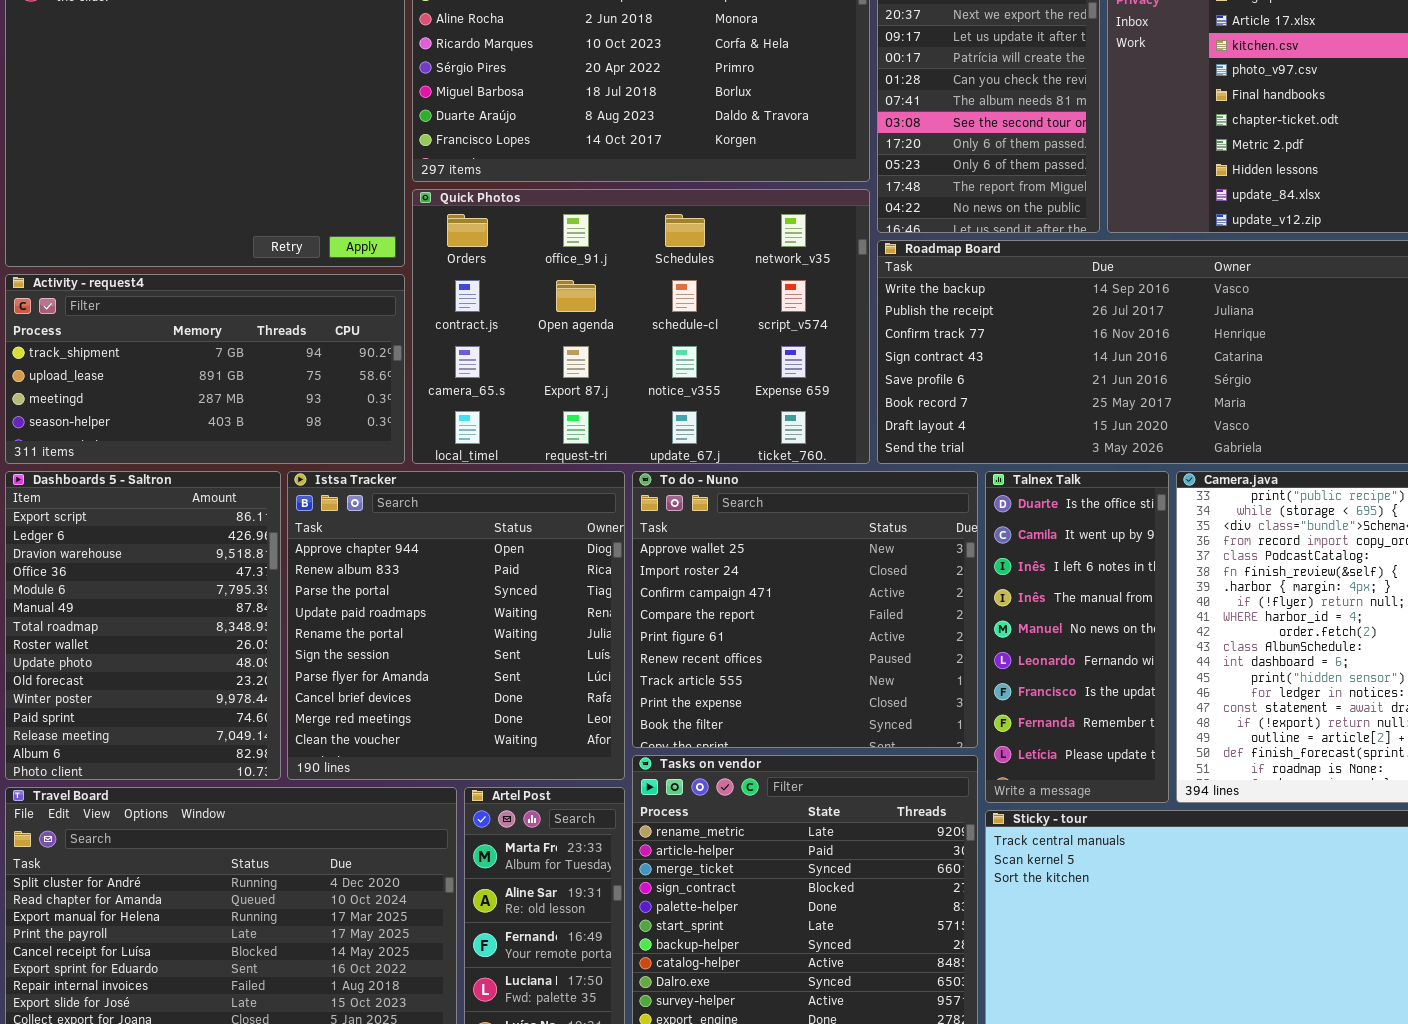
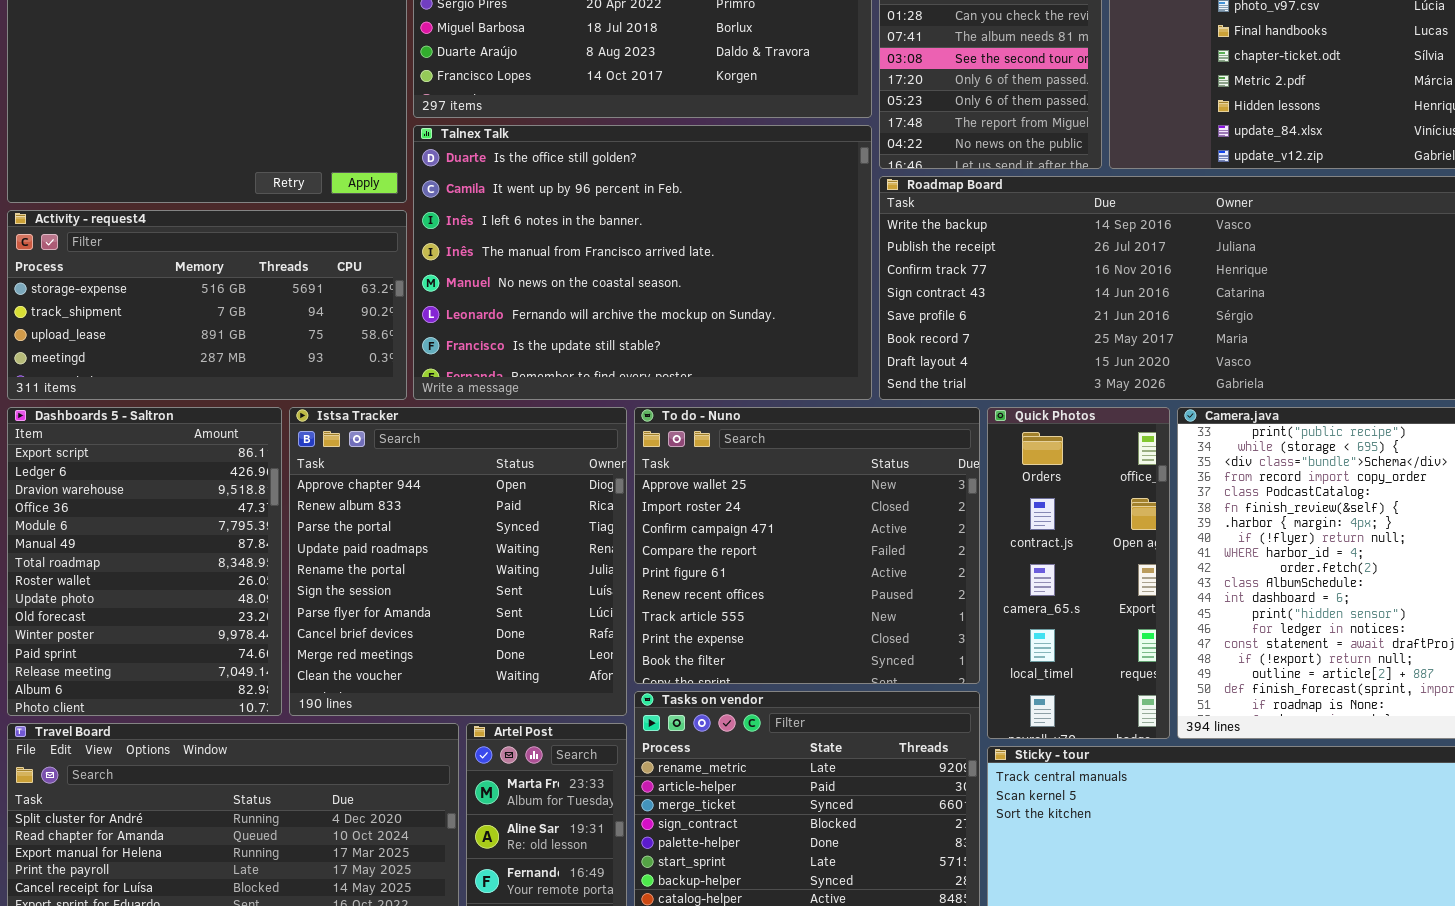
Quick Photos: [412,189,870,464] -> [987,407,1170,739], moved, resized
Activity - request4: [5,274,405,464] -> [7,210,407,400], scrolled up 1 row
Talnex Talk: [985,471,1169,803] -> [413,125,872,400], moved, resized

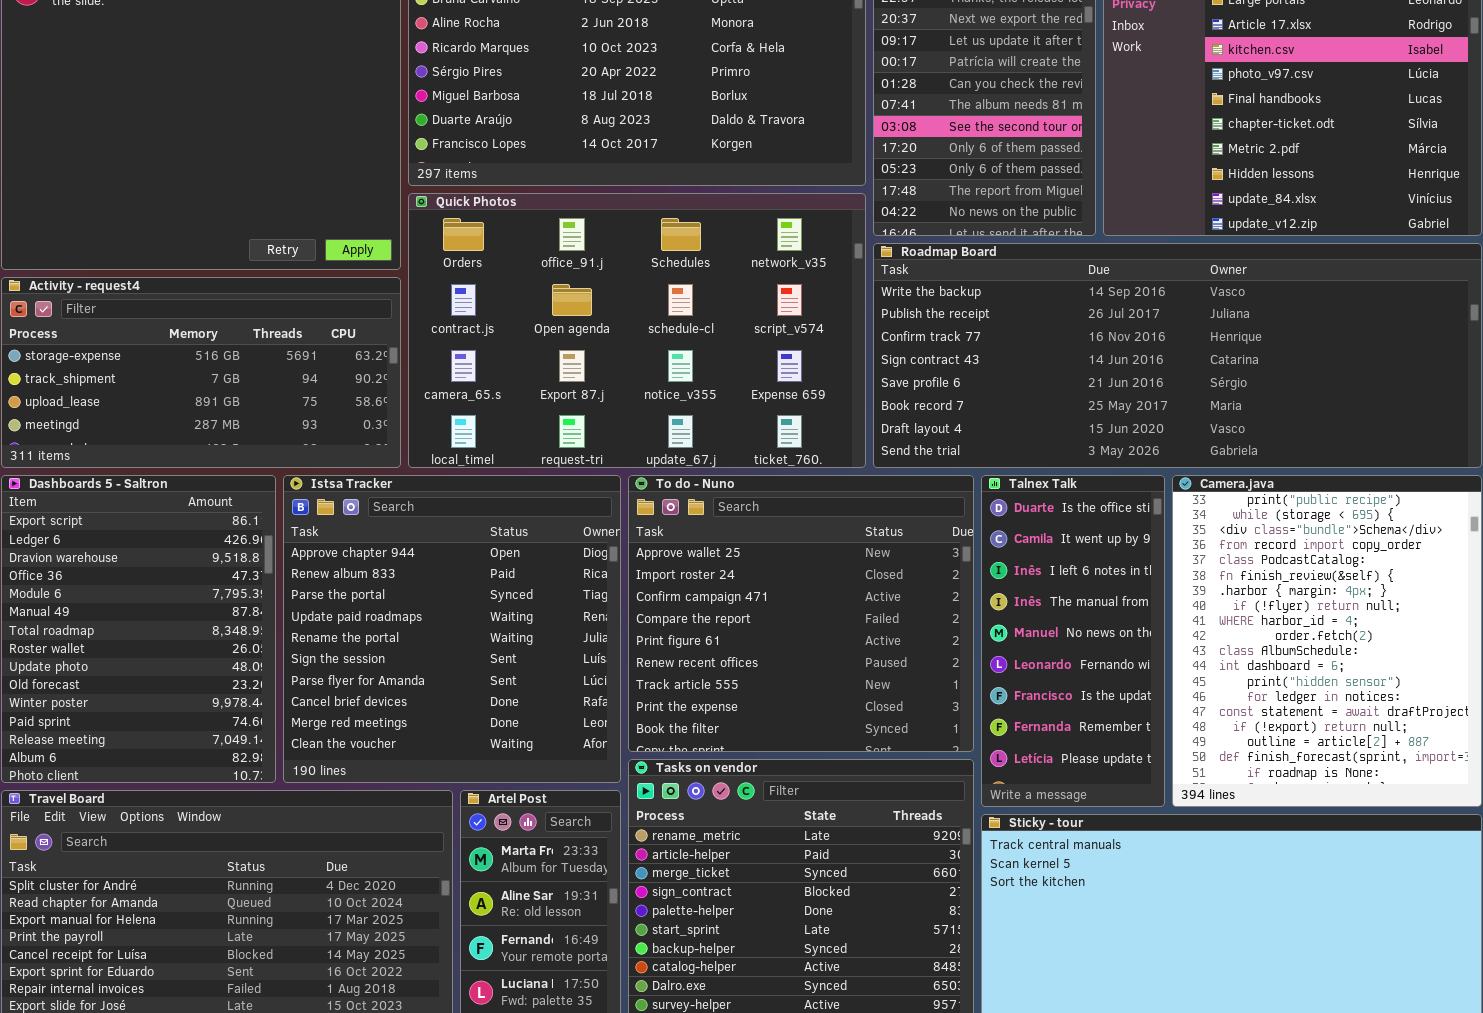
Talnex Talk: [413,125,872,400] -> [981,475,1165,807], moved, resized
Quick Photos: [987,407,1170,739] -> [408,193,866,468], moved, resized

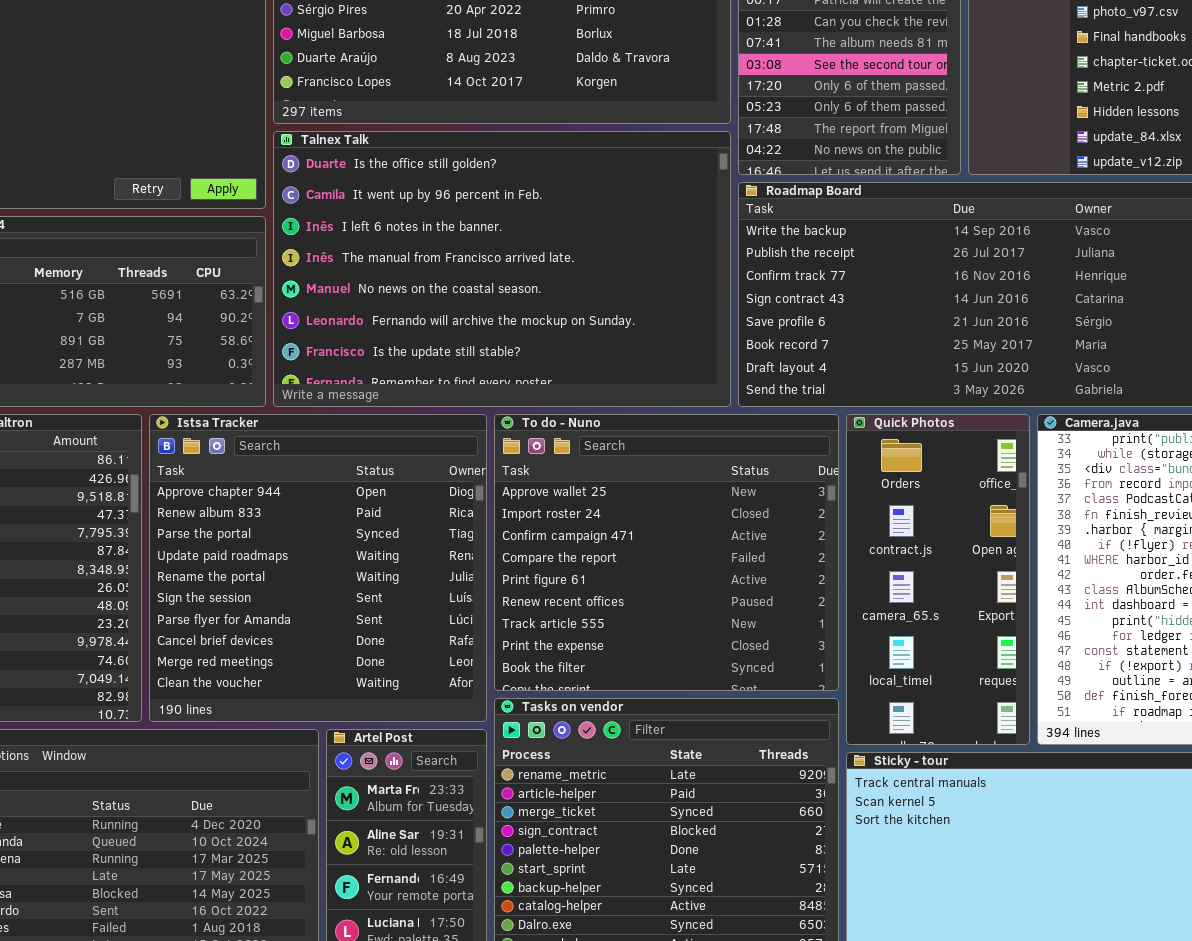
Quick Photos: [408,193,866,468] -> [846,414,1030,745], moved, resized
Talnex Talk: [981,475,1165,807] -> [273,131,731,407], moved, resized

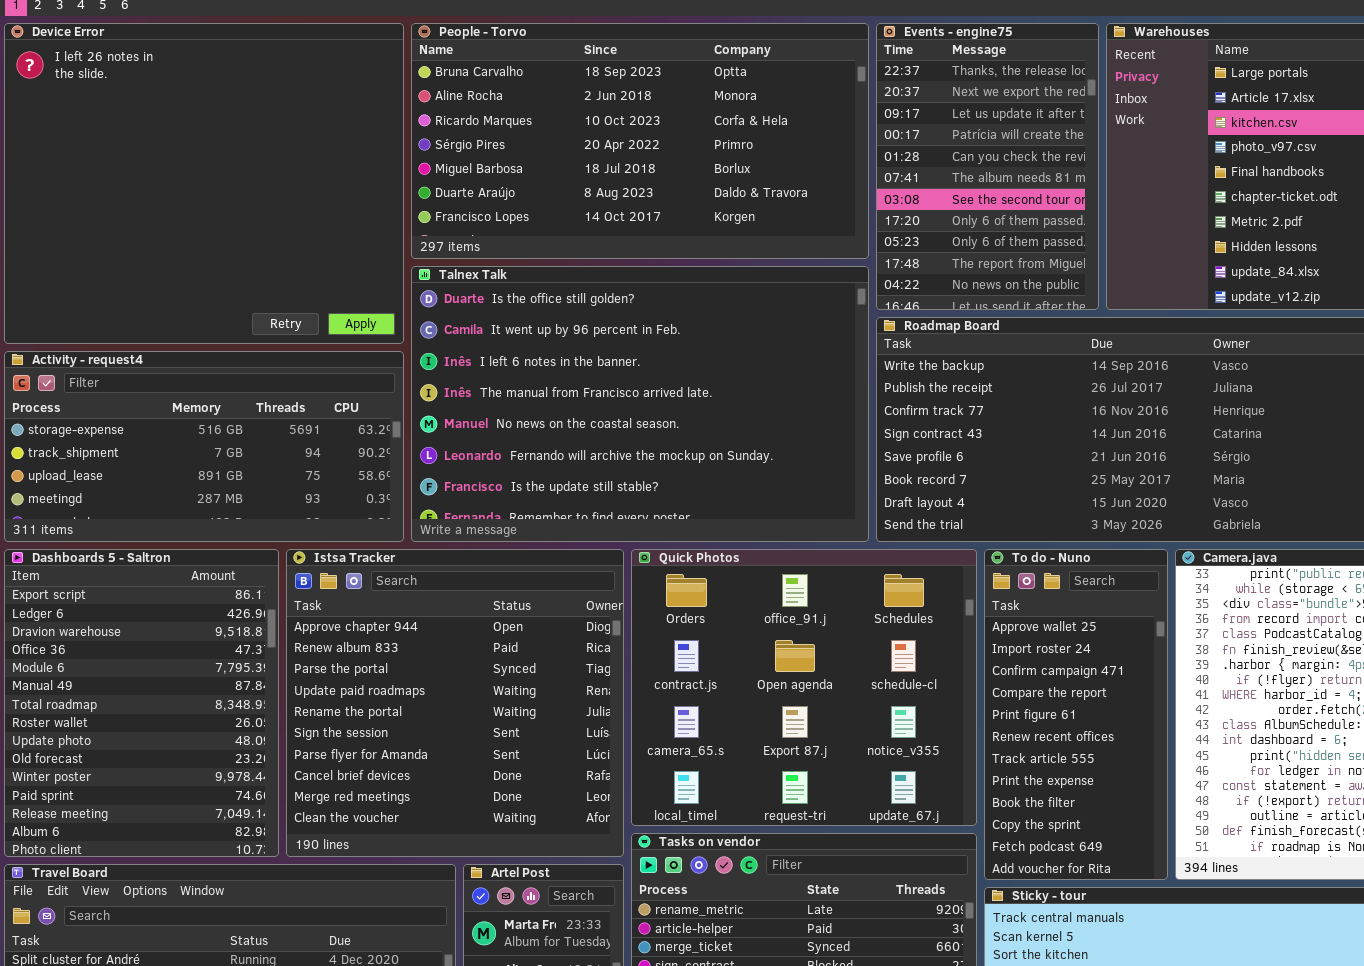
To do - Nuno: [494,414,839,691] -> [984,549,1168,880], moved, resized
Quick Photos: [846,414,1030,745] -> [631,549,977,826], moved, resized

